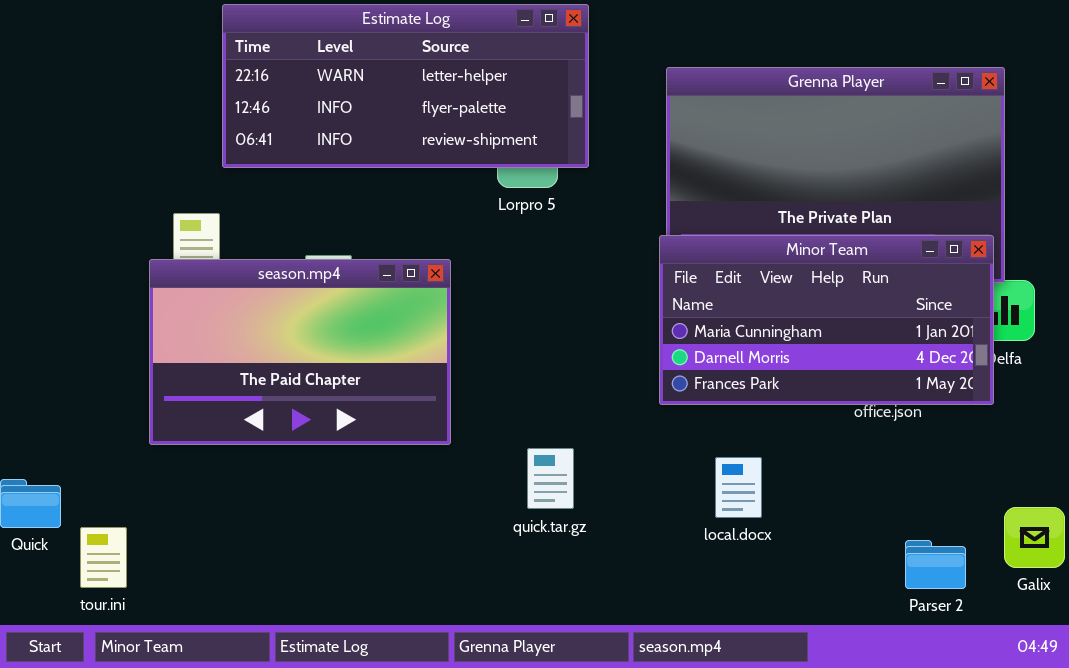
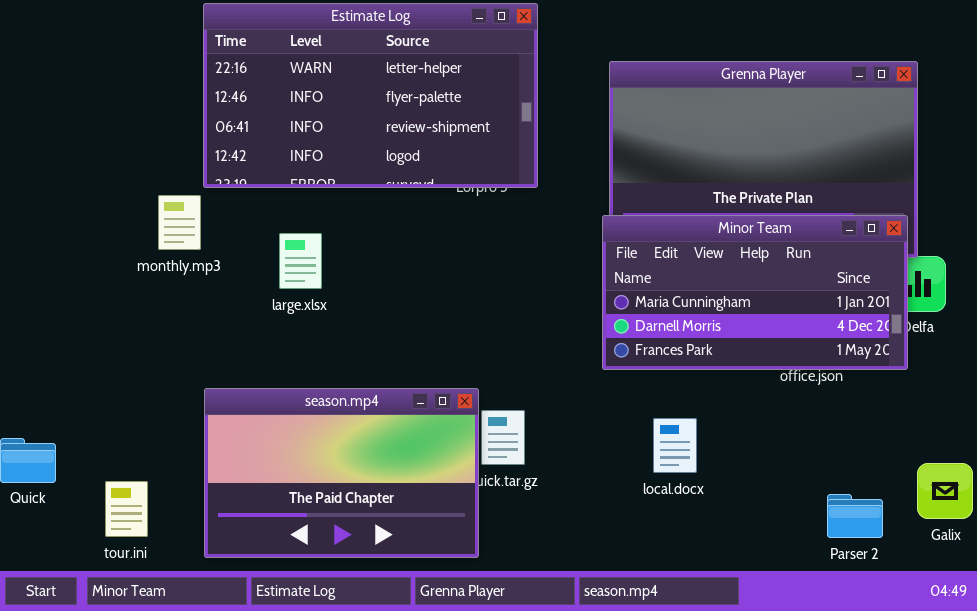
Estimate Log: [222,4,589,168] -> [203,3,538,188], resized
season.mp4: [149,259,451,445] -> [204,388,479,558], moved
tour.ini: [80,527,127,588] -> [105,481,148,537], moved

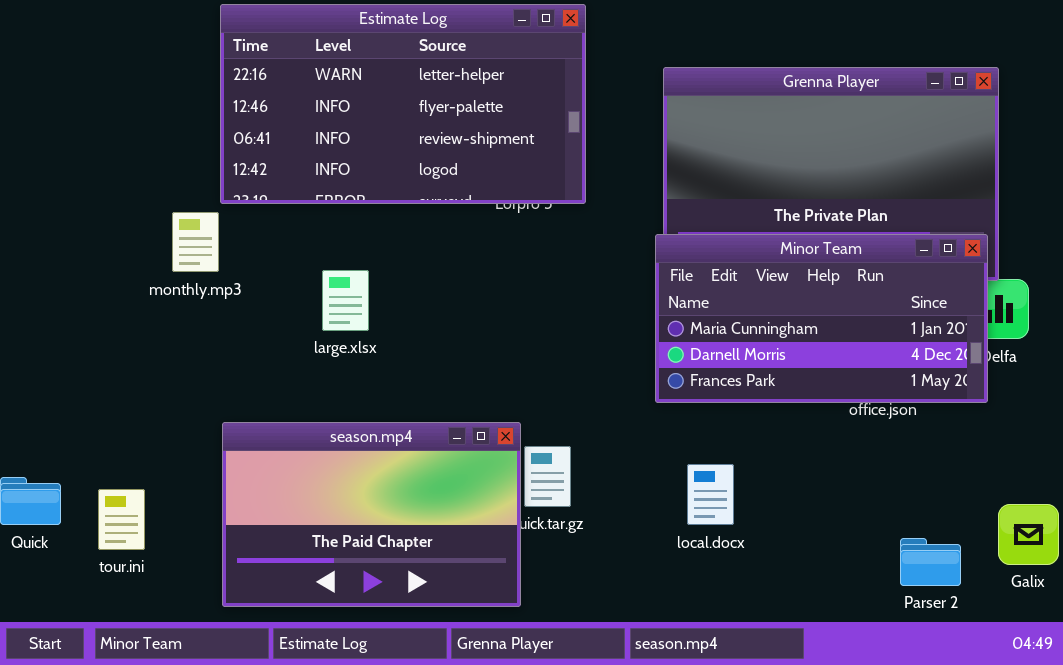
large.xlsx: [279,233,322,289] -> [322,270,369,331], moved
local.docx: [653,418,697,473] -> [687,464,734,525], moved
tour.ini: [105,481,148,537] -> [98,489,145,550], moved

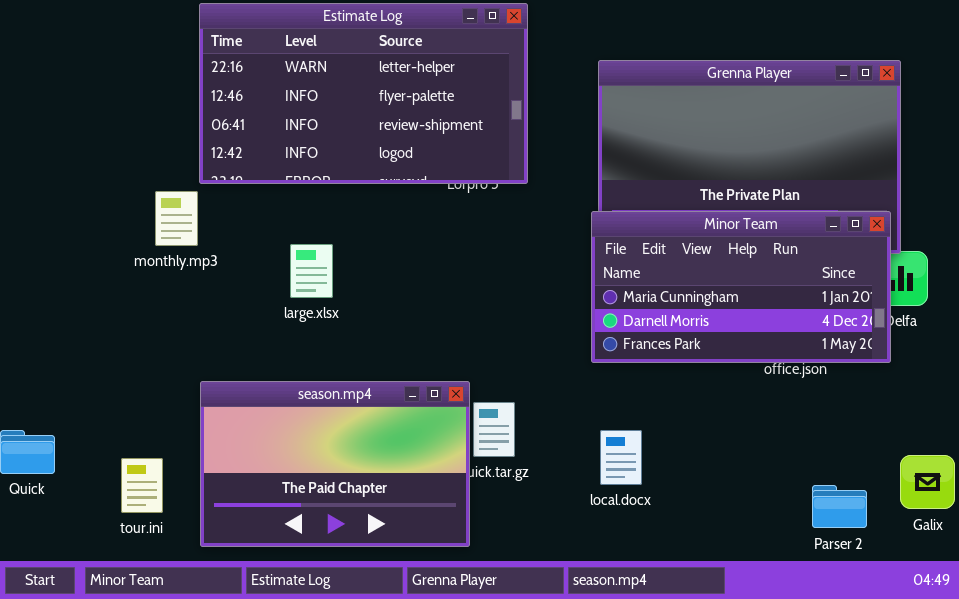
local.docx: [687,464,734,525] -> [600,430,642,485], moved
tour.ini: [98,489,145,550] -> [121,458,163,513], moved

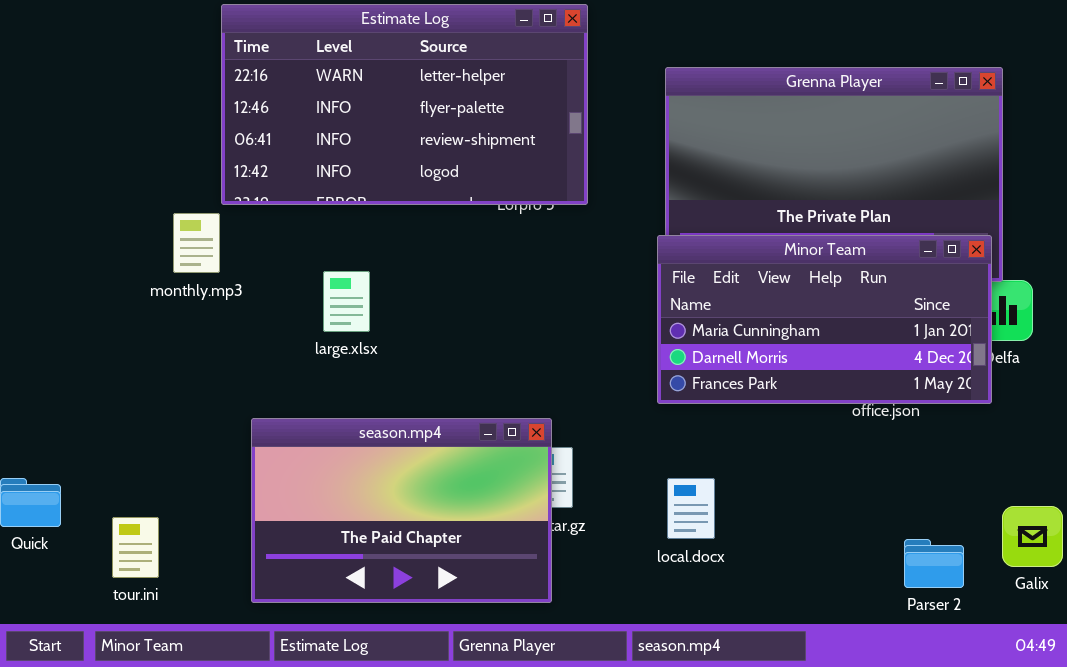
season.mp4: [200,381,470,547] -> [251,418,552,603], moved
tour.ini: [121,458,163,513] -> [112,517,159,578], moved

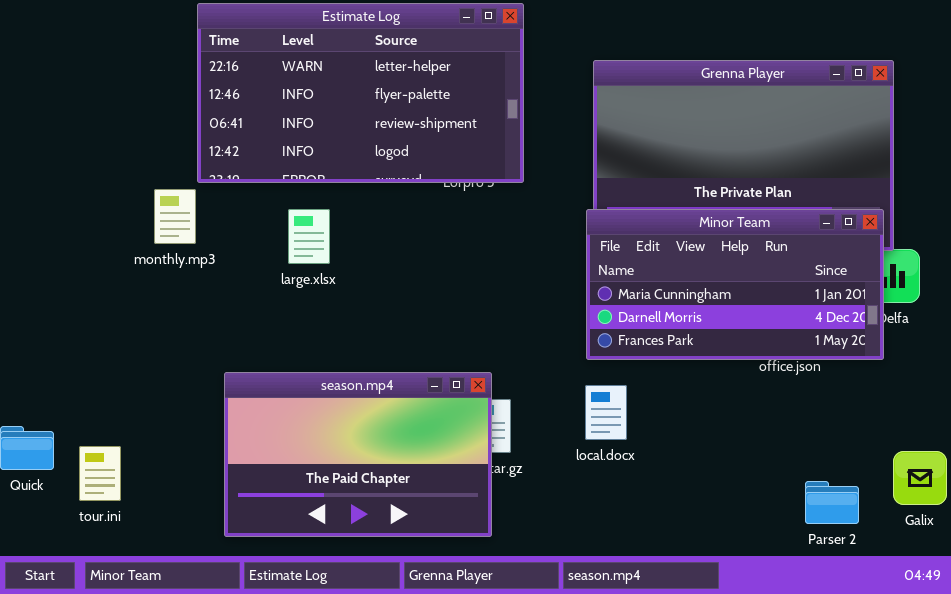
large.xlsx: [323,271,370,332] -> [288,209,330,264], moved
local.docx: [667,478,715,539] -> [585,385,627,440], moved
tour.ini: [112,517,159,578] -> [79,446,121,501], moved

